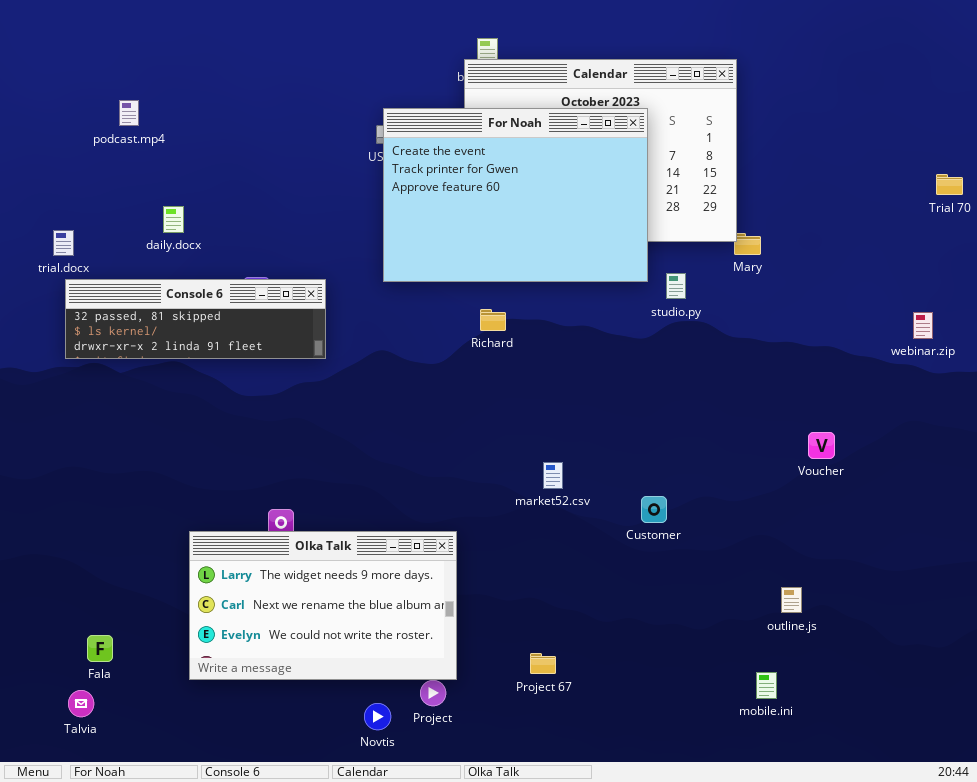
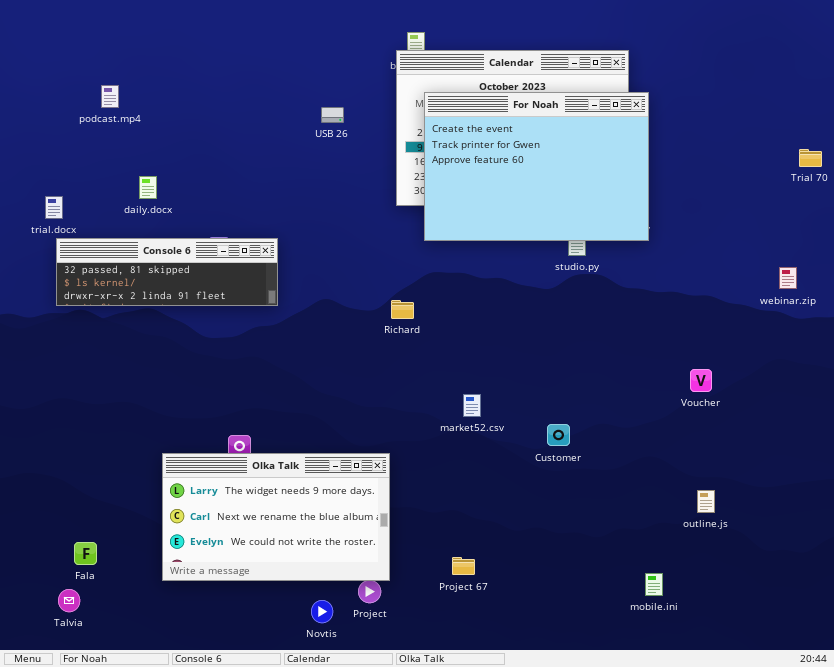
For Noah: [383,108,648,282] -> [424,92,649,241], moved
Richard: [480,309,506,331] -> [391,300,414,319], moved
outline.js: [781,587,802,613] -> [697,490,715,513], moved

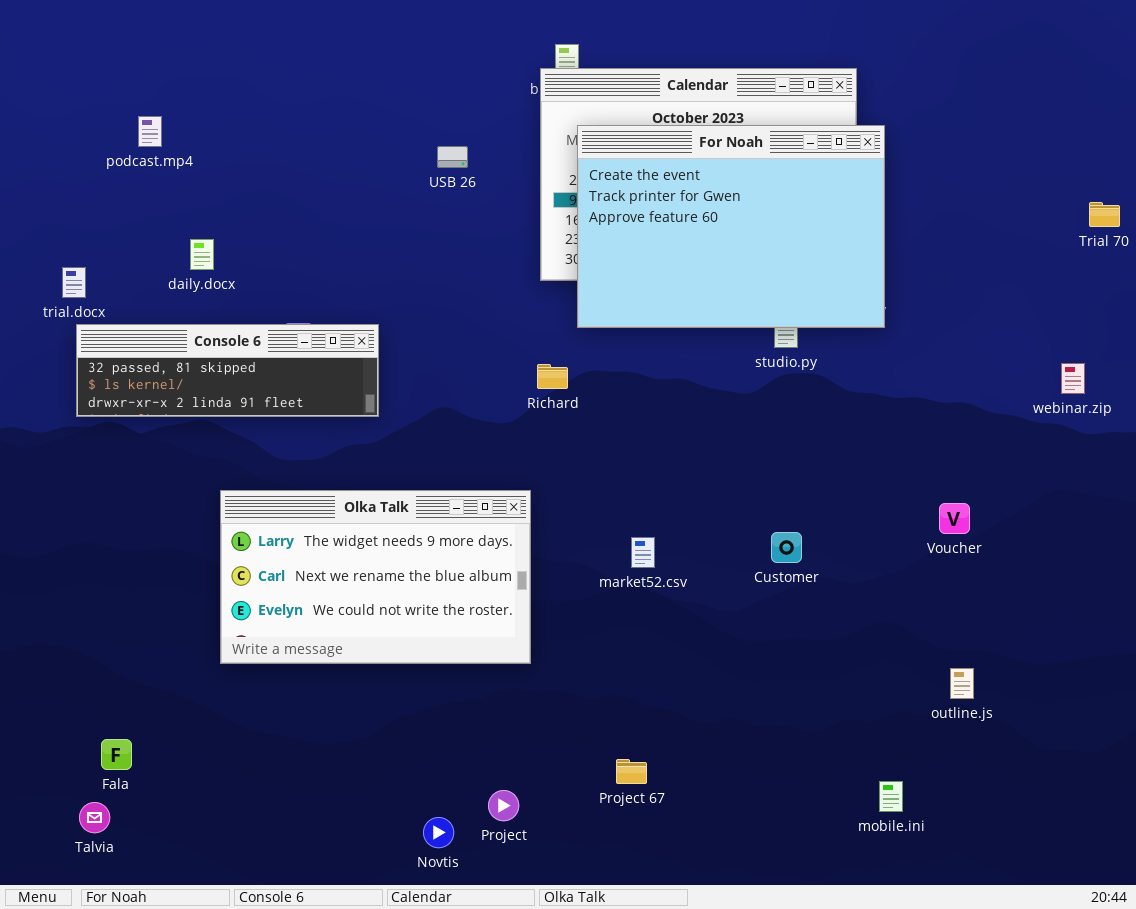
Richard: [391,300,414,319] -> [537,364,568,389], moved
Customer: [547,424,570,446] -> [771,532,802,563], moved
Olka Talk: [162,453,390,581] -> [220,490,531,664], moved

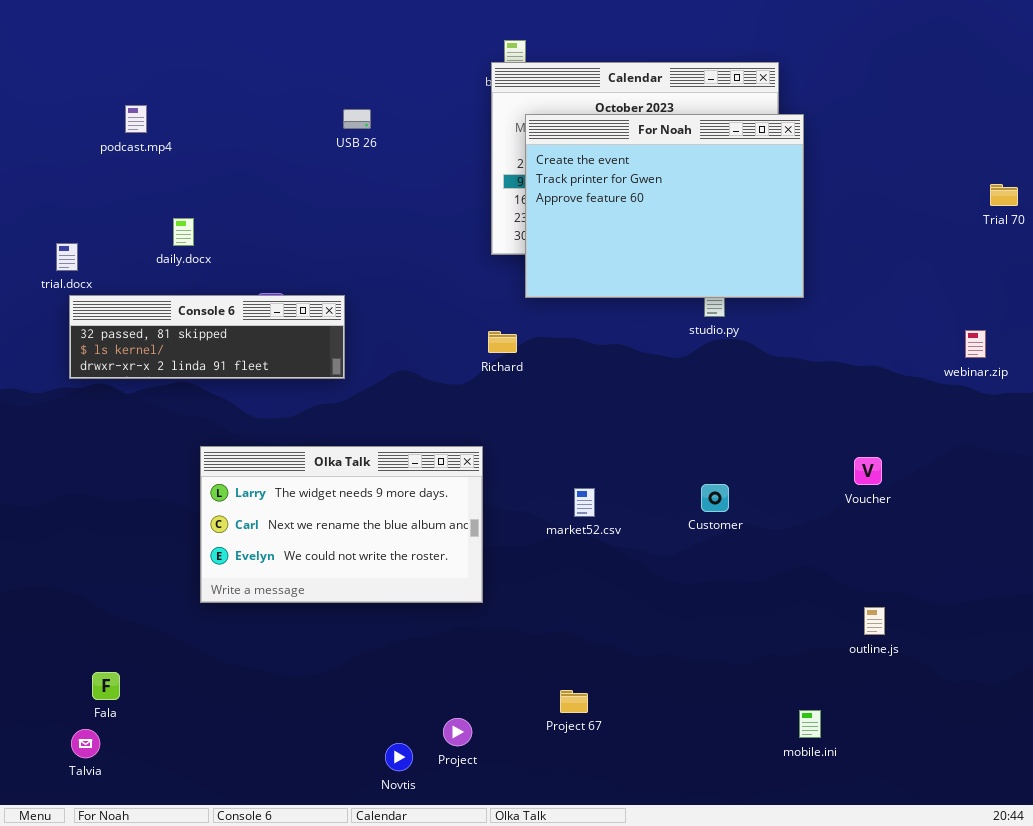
USB 26: [437,146,468,168] -> [343,109,371,129], moved

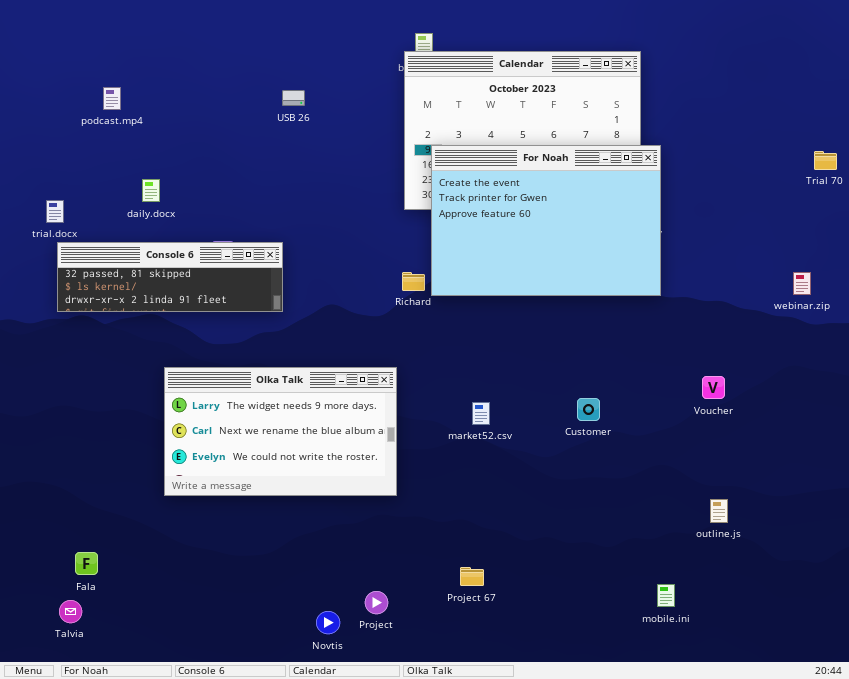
For Noah: [525,114,804,298] -> [431,145,661,296], moved

